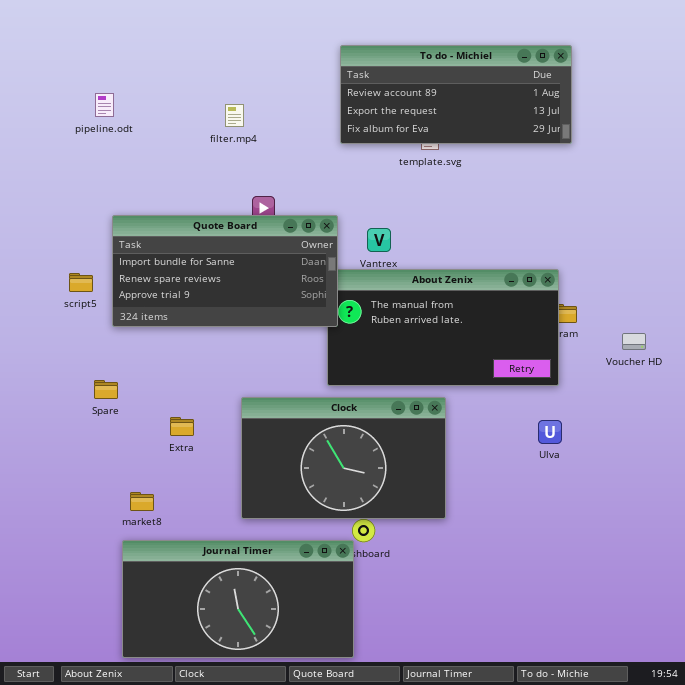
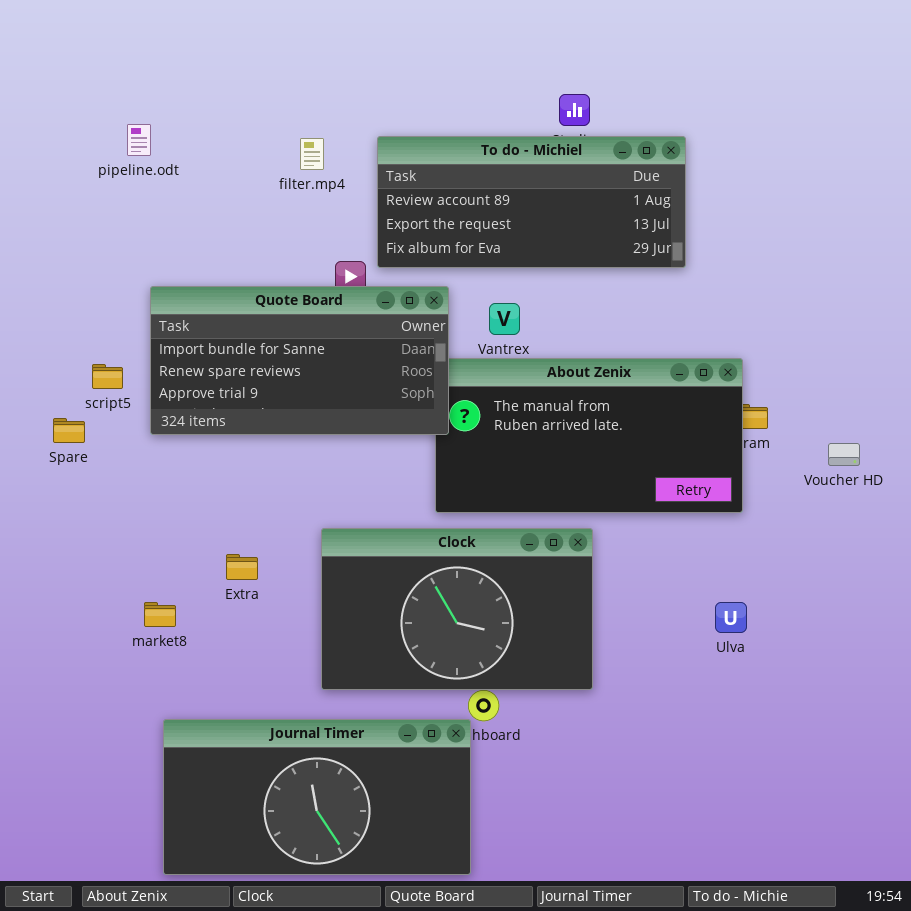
To do - Michiel: [340,45,572,144] -> [377,136,686,268], moved
Spare: [94,380,118,399] -> [53,418,85,443], moved
Ulva: [538,420,562,444] -> [715,602,747,633], moved
market8: [130,492,154,511] -> [144,602,176,627], moved

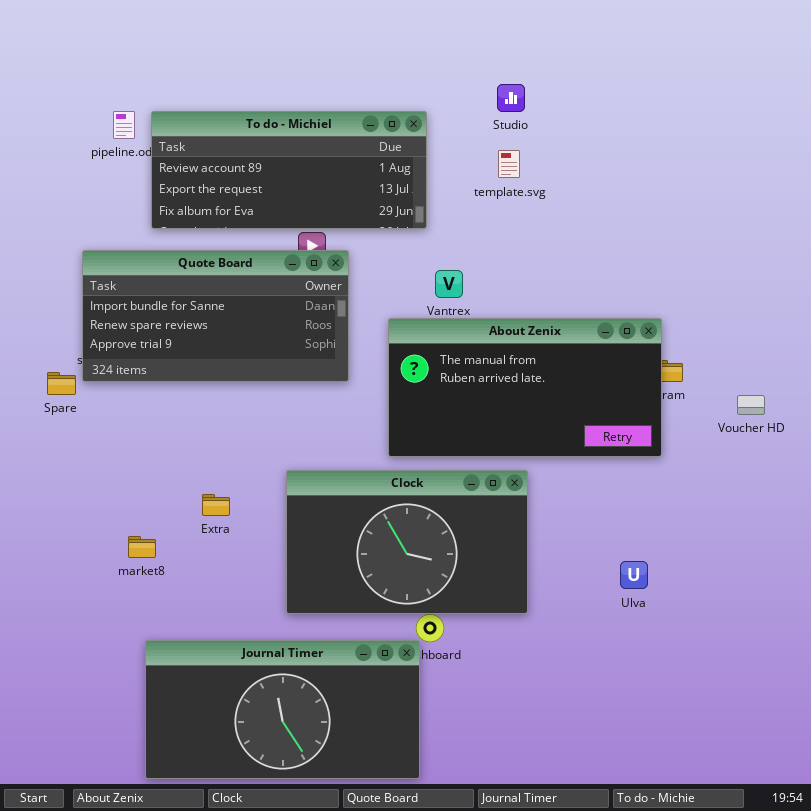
To do - Michiel: [377,136,686,268] -> [151,111,427,229], moved
Quote Board: [150,286,449,435] -> [82,250,349,382], moved
Ulva: [715,602,747,633] -> [620,561,648,589], moved

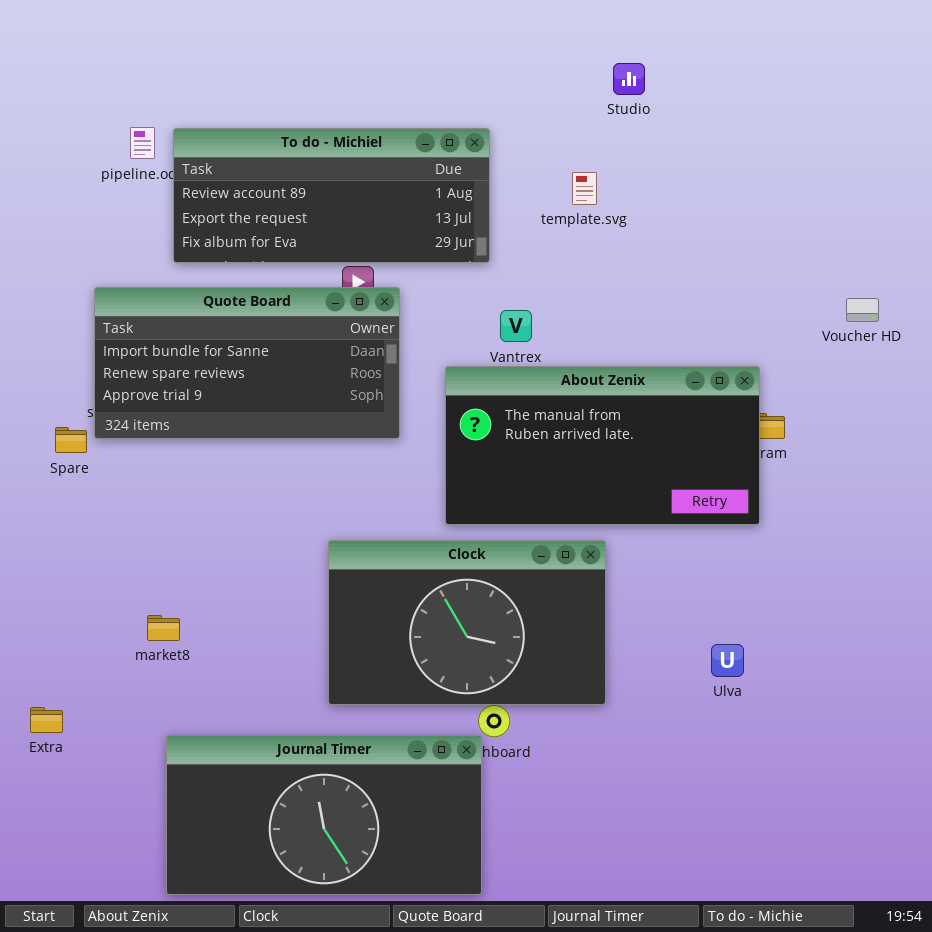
Studio: [497,84,525,112] -> [613,63,645,95], moved
Voucher HD: [737,395,765,415] -> [846,298,879,322], moved
Extra: [202,494,230,516] -> [30,707,63,733], moved

